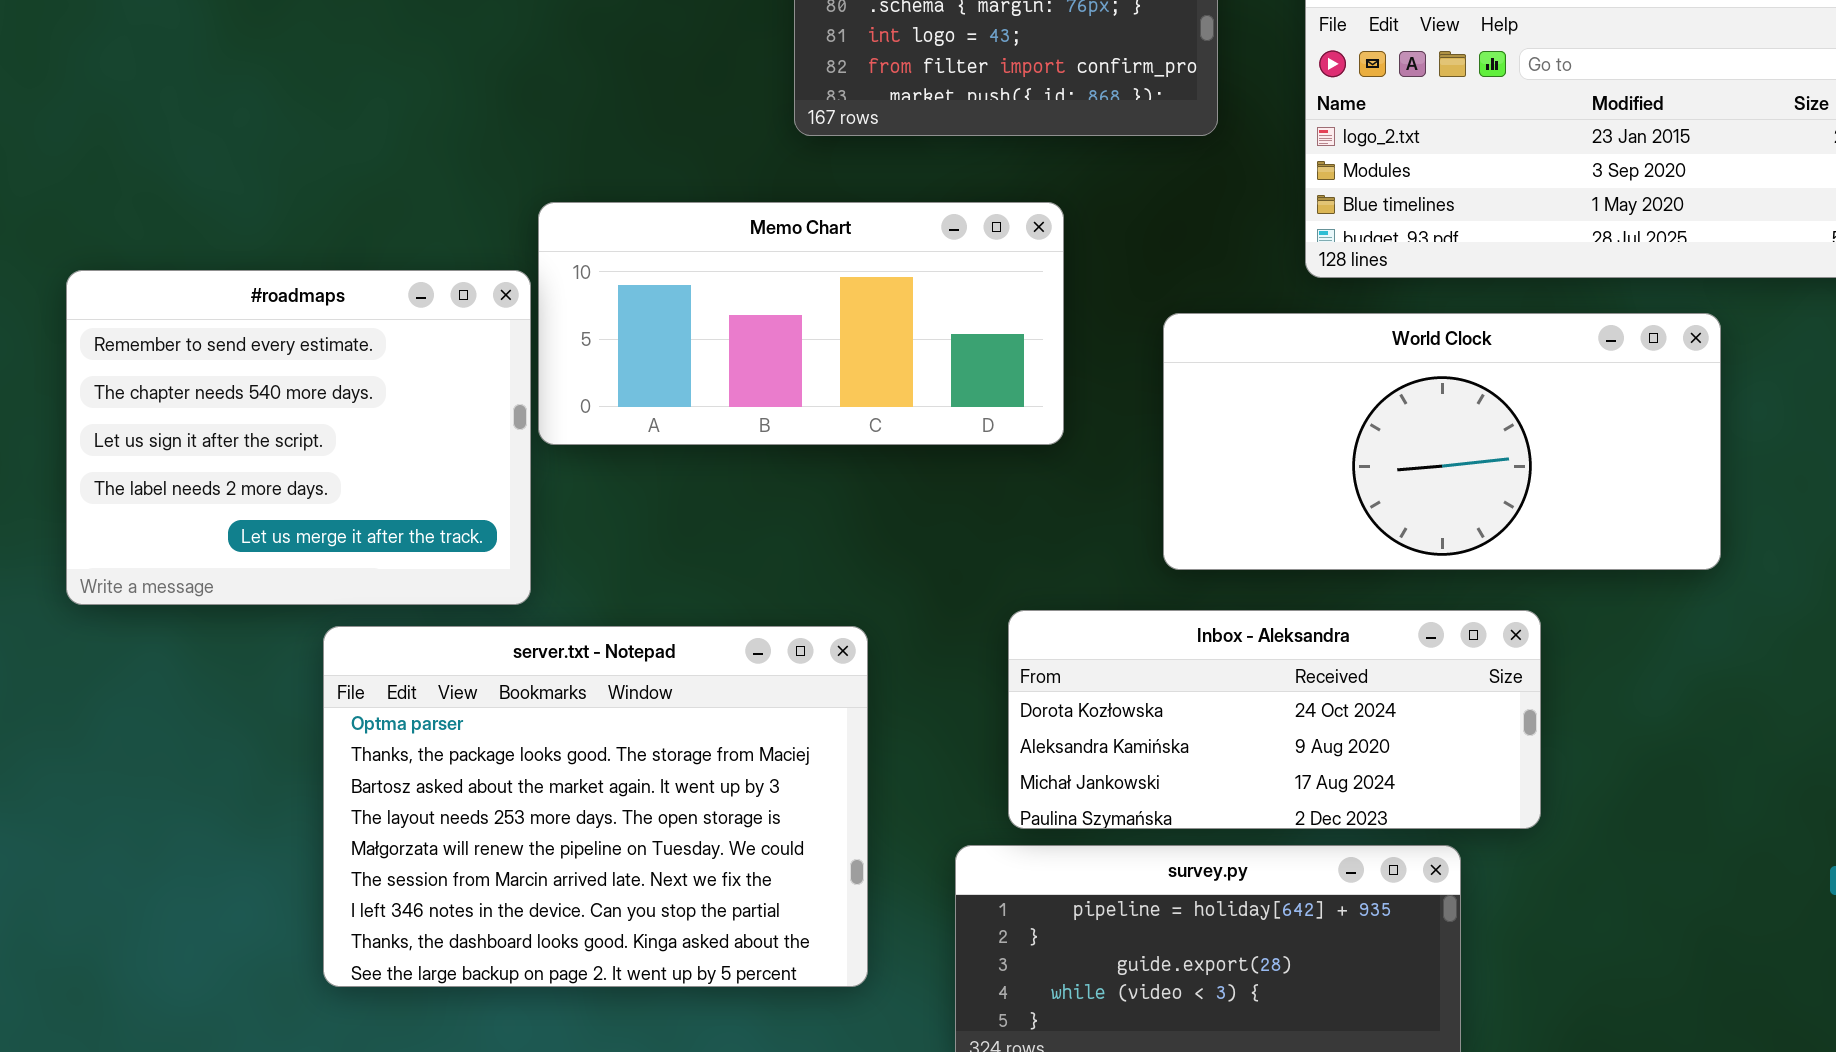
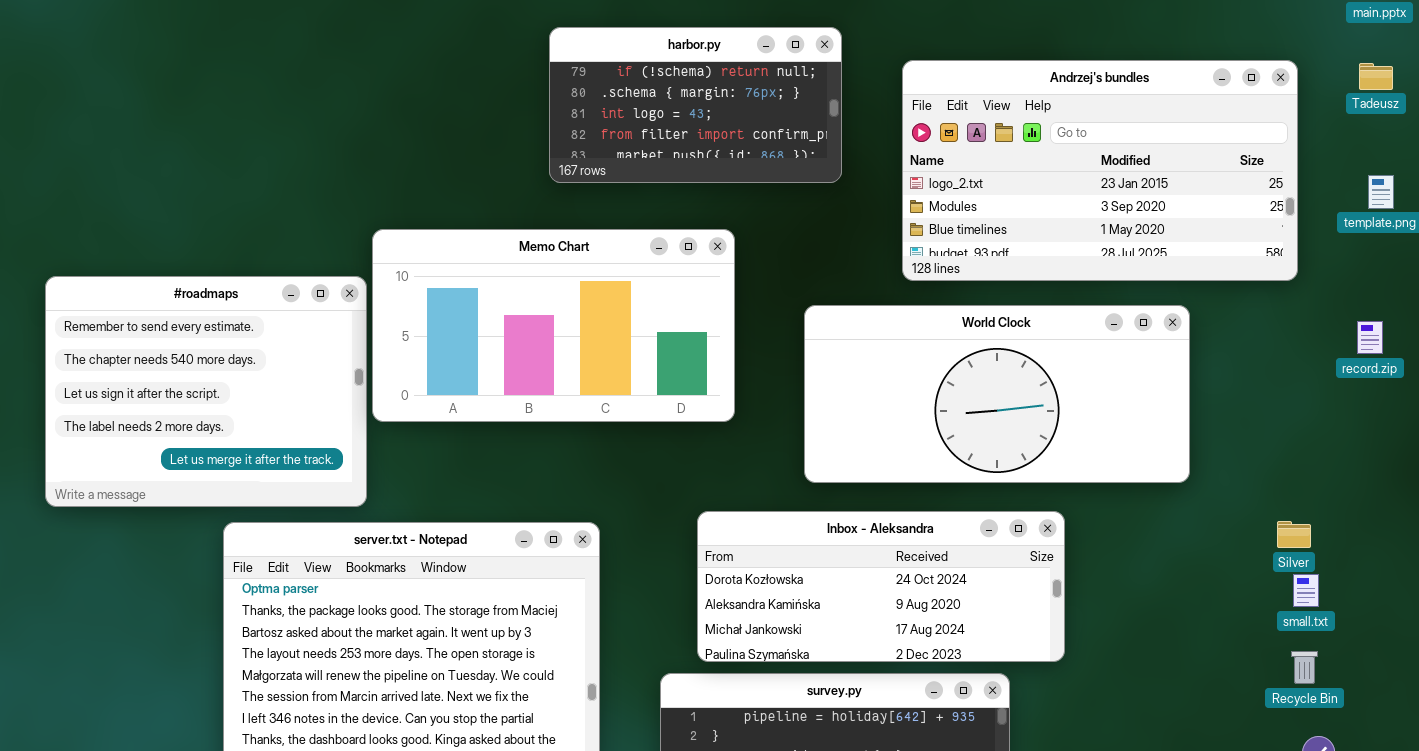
Memo Chart: [538,202,1064,445] -> [372,229,735,422], resized

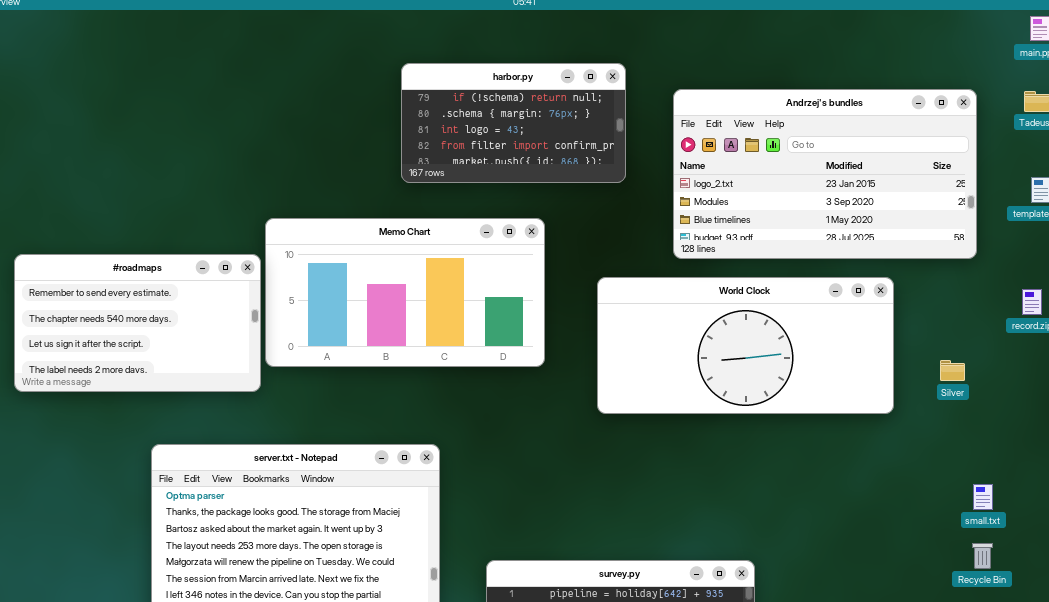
#roadmaps: [45,276,367,507] -> [14,254,261,392], resized
Inbox - Aleksandra: [697,511,1065,662] -> none, closed
Silver: [1277,521,1311,548] -> [940,360,965,381], moved

